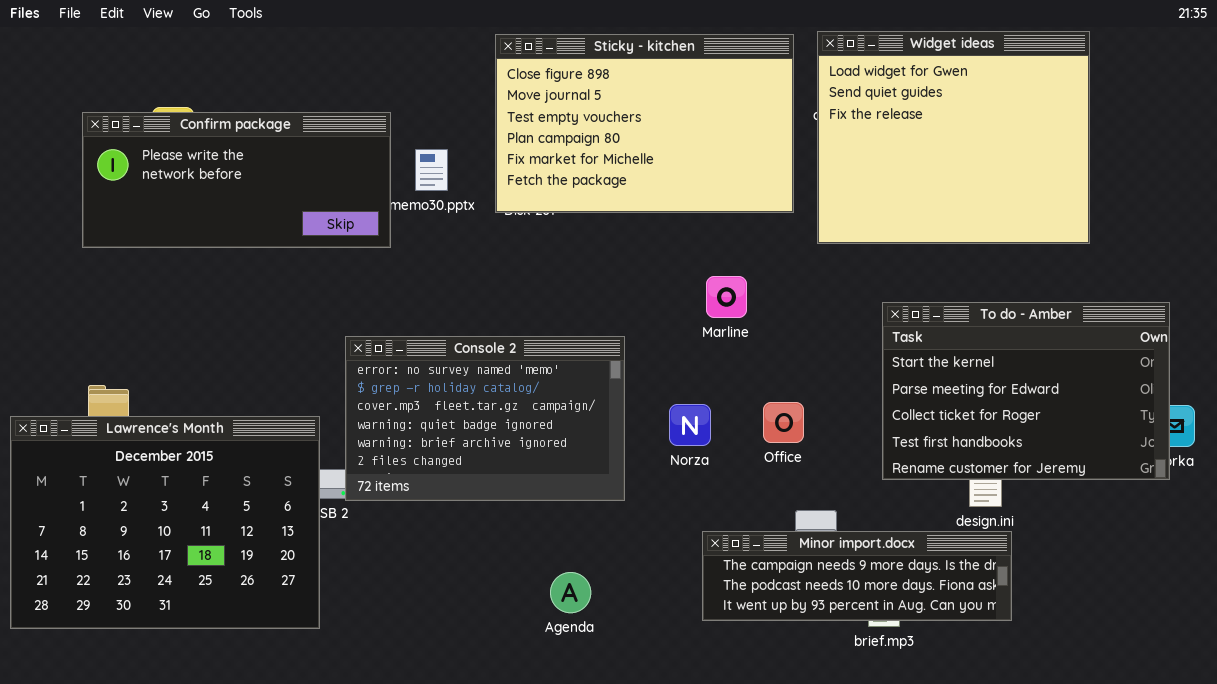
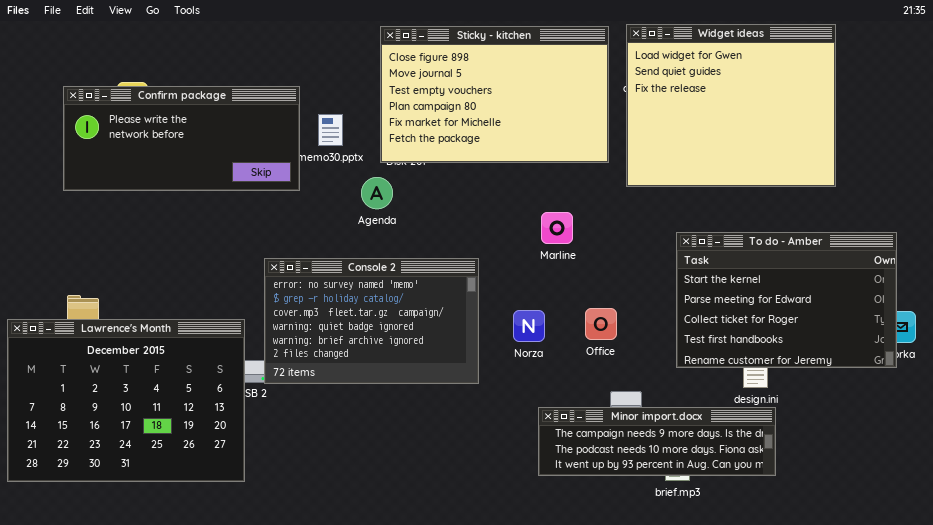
Agenda: [550,572,591,613] -> [361,177,393,209], moved

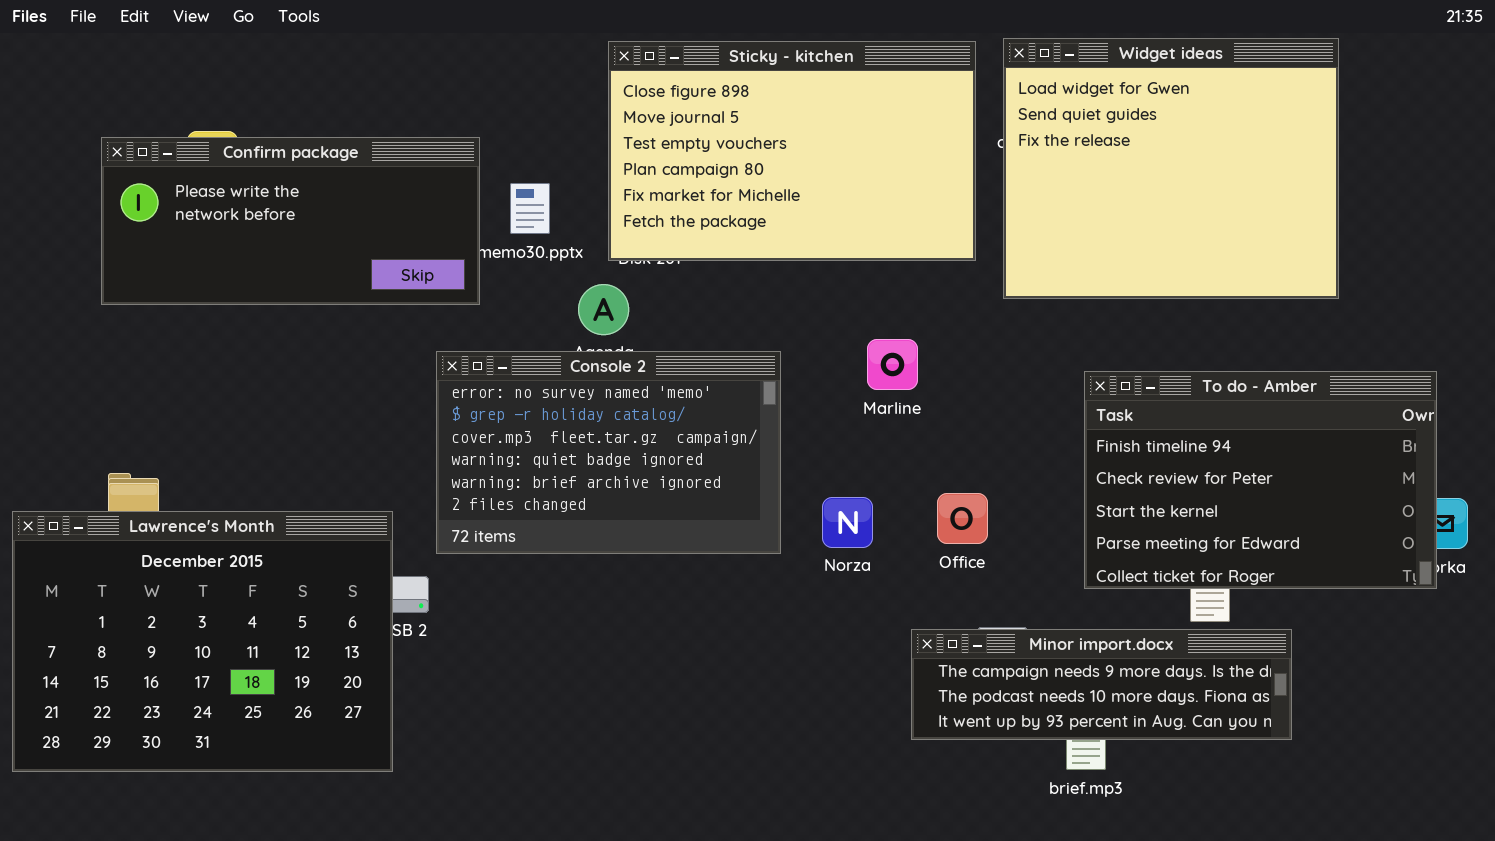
To do - Amber: [676,232,897,368] -> [1084,371,1437,589], scrolled up 2 rows
Console 2: [264,258,479,384] -> [436,351,781,554], moved
Minor import.docx: [538,407,776,476] -> [911,629,1292,740], moved

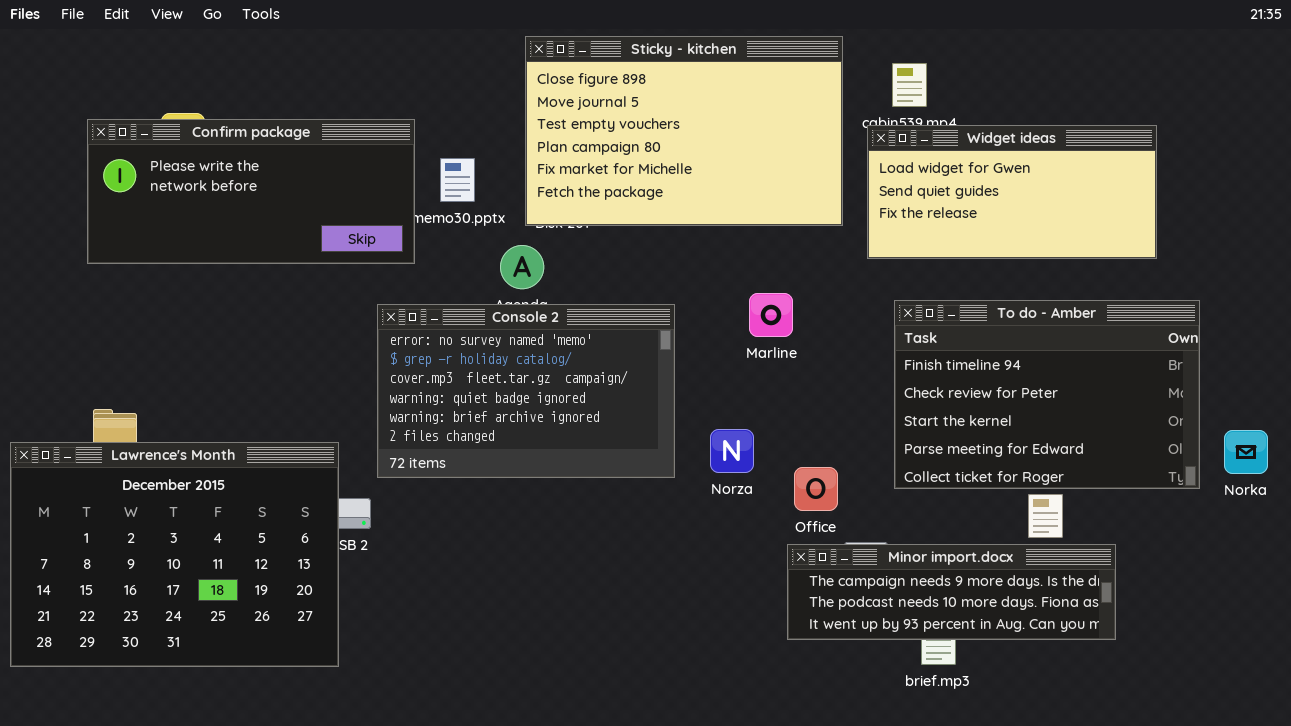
Widget ideas: [1003,38,1339,299] -> [867,125,1157,259], resized
To do - Amber: [1084,371,1437,589] -> [894,300,1200,489], moved
Office: [937,493,988,544] -> [794,467,838,511], moved

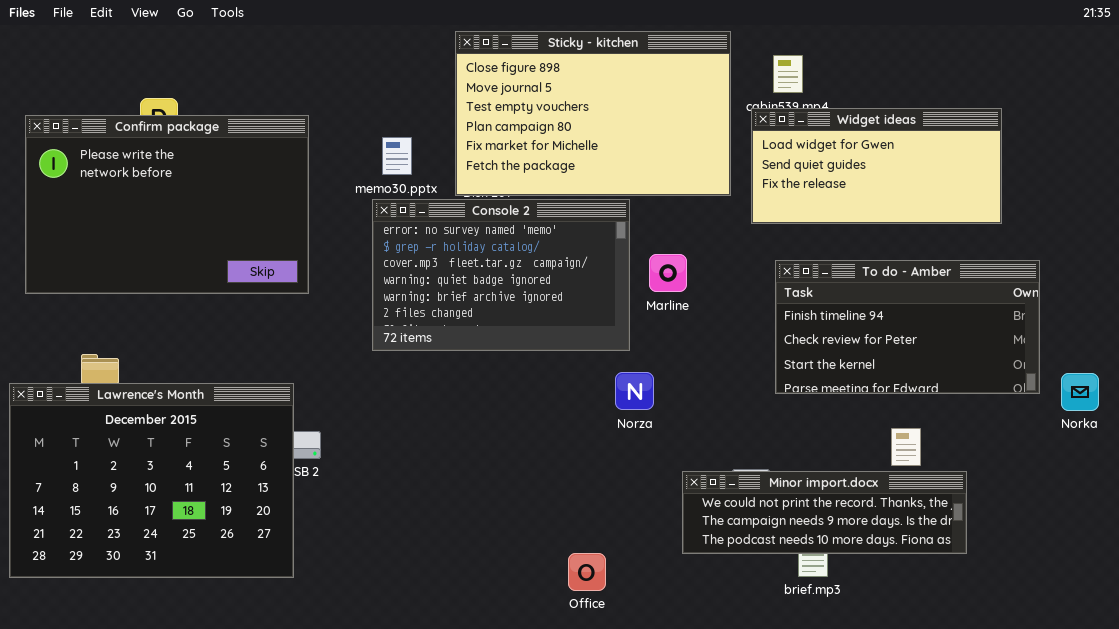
Confirm package: [87,119,415,264] -> [25,115,309,294], moved, resized
To do - Amber: [894,300,1200,489] -> [775,260,1040,394], resized
Console 2: [377,304,675,478] -> [372,199,630,351], moved
Office: [794,467,838,511] -> [568,553,606,591], moved
Minor import.docx: [787,544,1116,640] -> [682,471,967,554], scrolled up 1 row

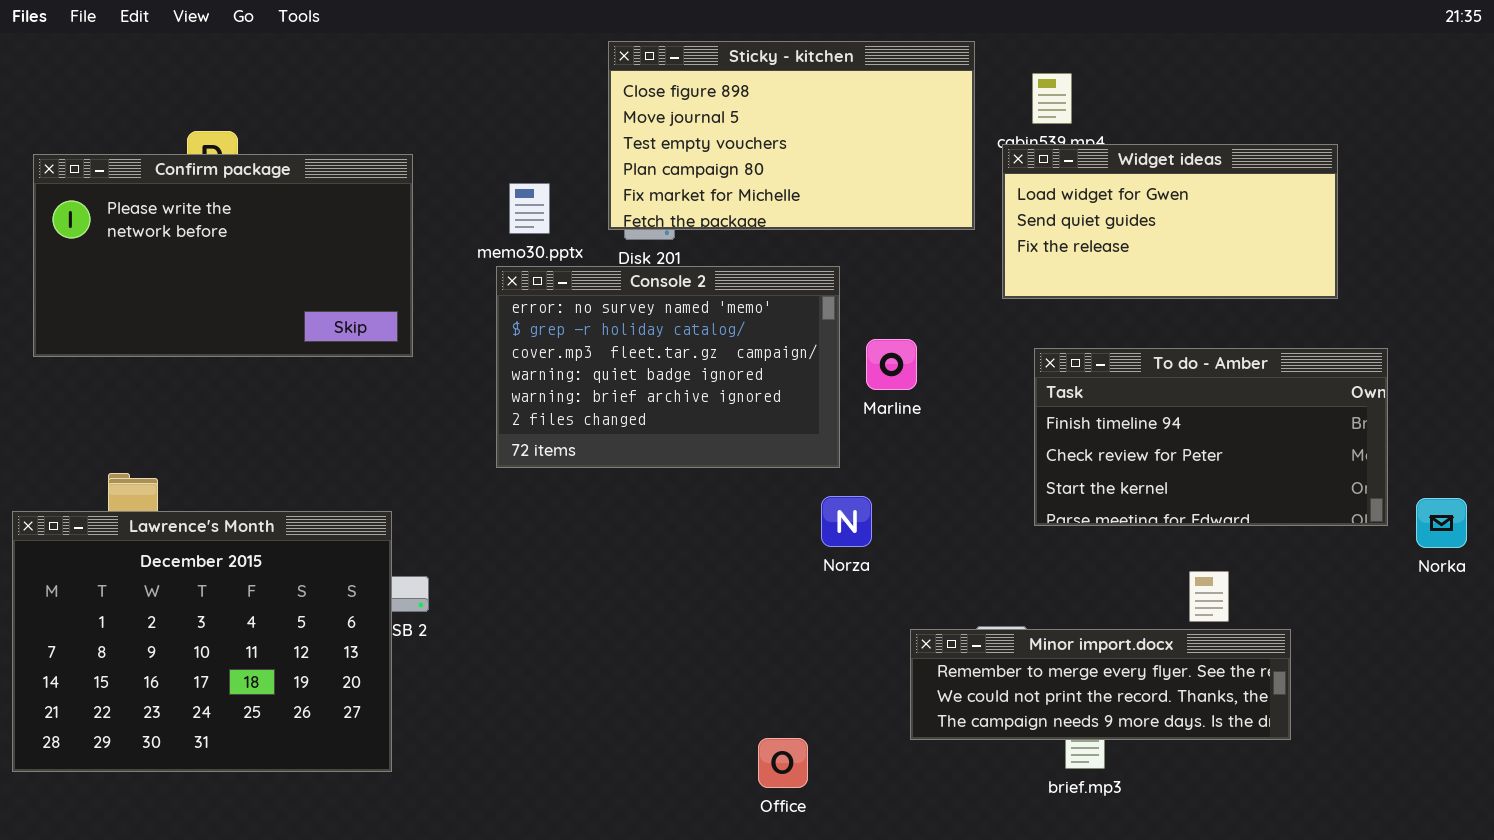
Sticky - kitchen: [455,31,731,196] -> [608,41,975,230], resized
Confirm package: [25,115,309,294] -> [33,154,413,357], resized
Minor import.docx: [682,471,967,554] -> [910,629,1291,740], scrolled up 1 row

